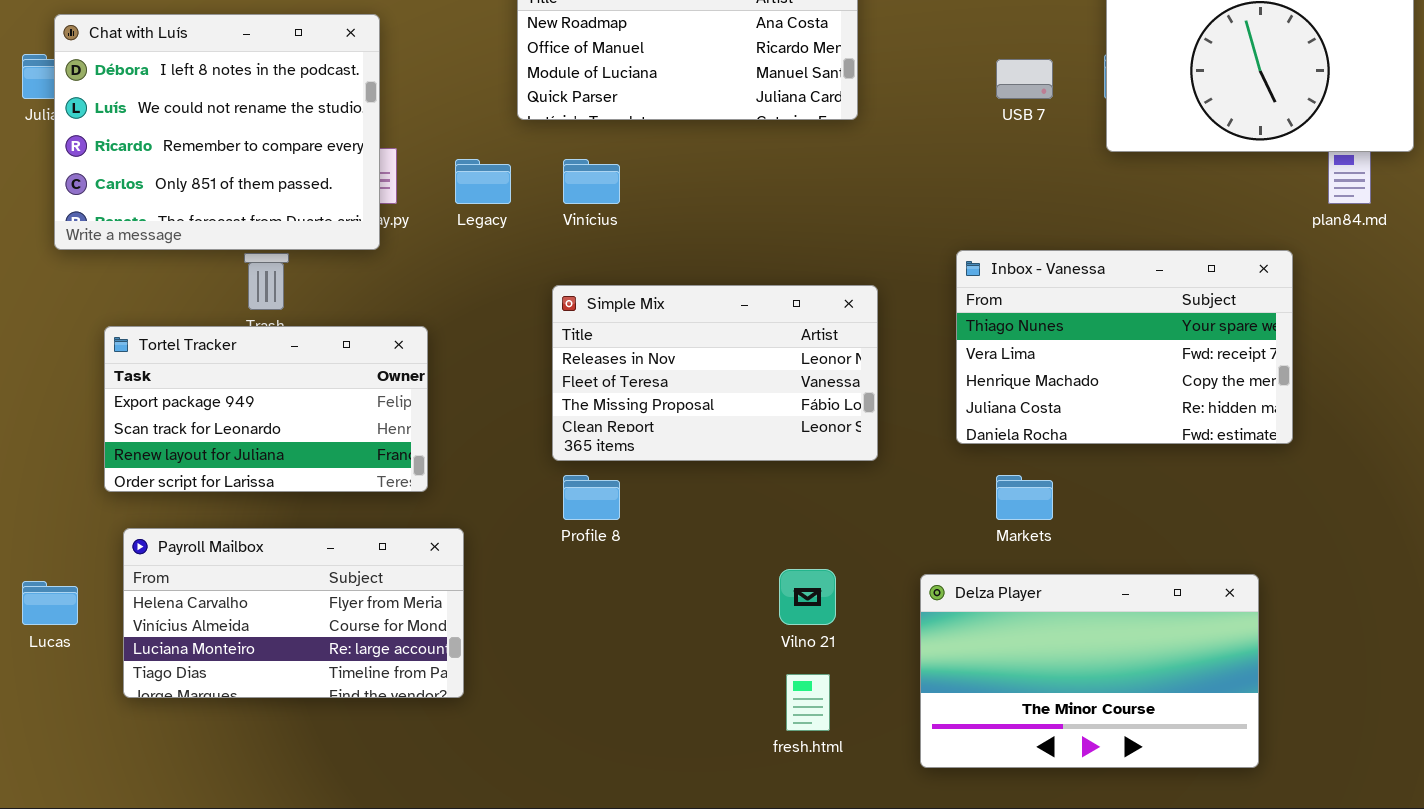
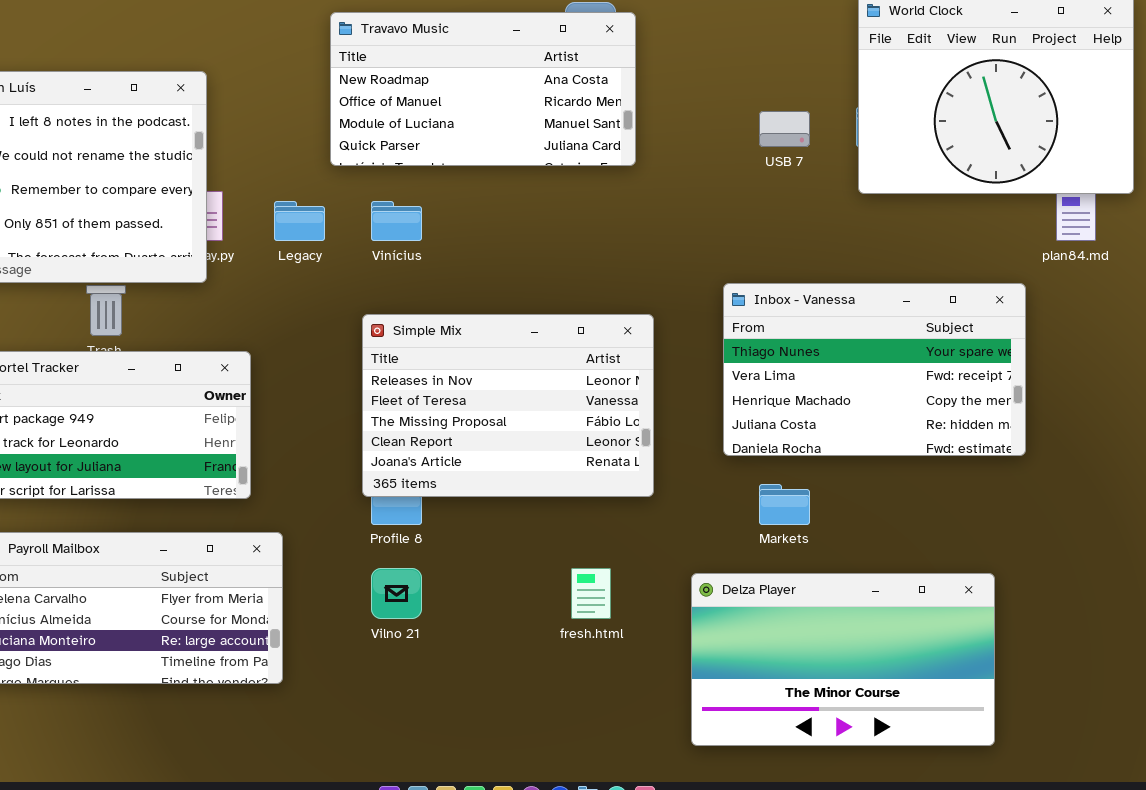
Simple Mix: [552,285,878,461] -> [362,314,654,497], resized
Vilno 21: [779,569,836,625] -> [371,568,422,619], moved
fresh.html: [786,674,830,731] -> [571,568,611,619], moved

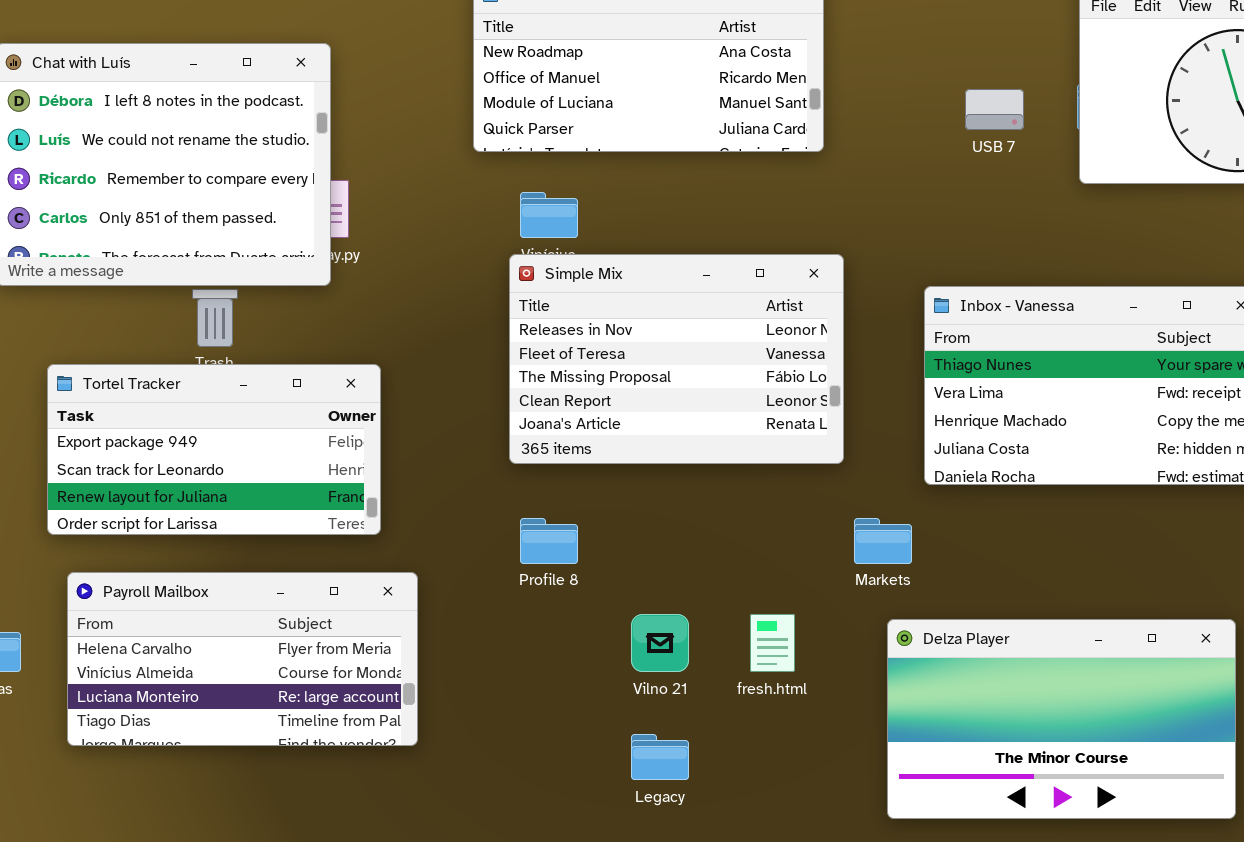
Legacy: [274,201,325,241] -> [631,734,689,780], moved
Simple Mix: [362,314,654,497] -> [509,254,844,464], moved
Markets: [759,484,810,525] -> [854,518,912,564], moved
Vilno 21: [371,568,422,619] -> [631,614,689,672], moved

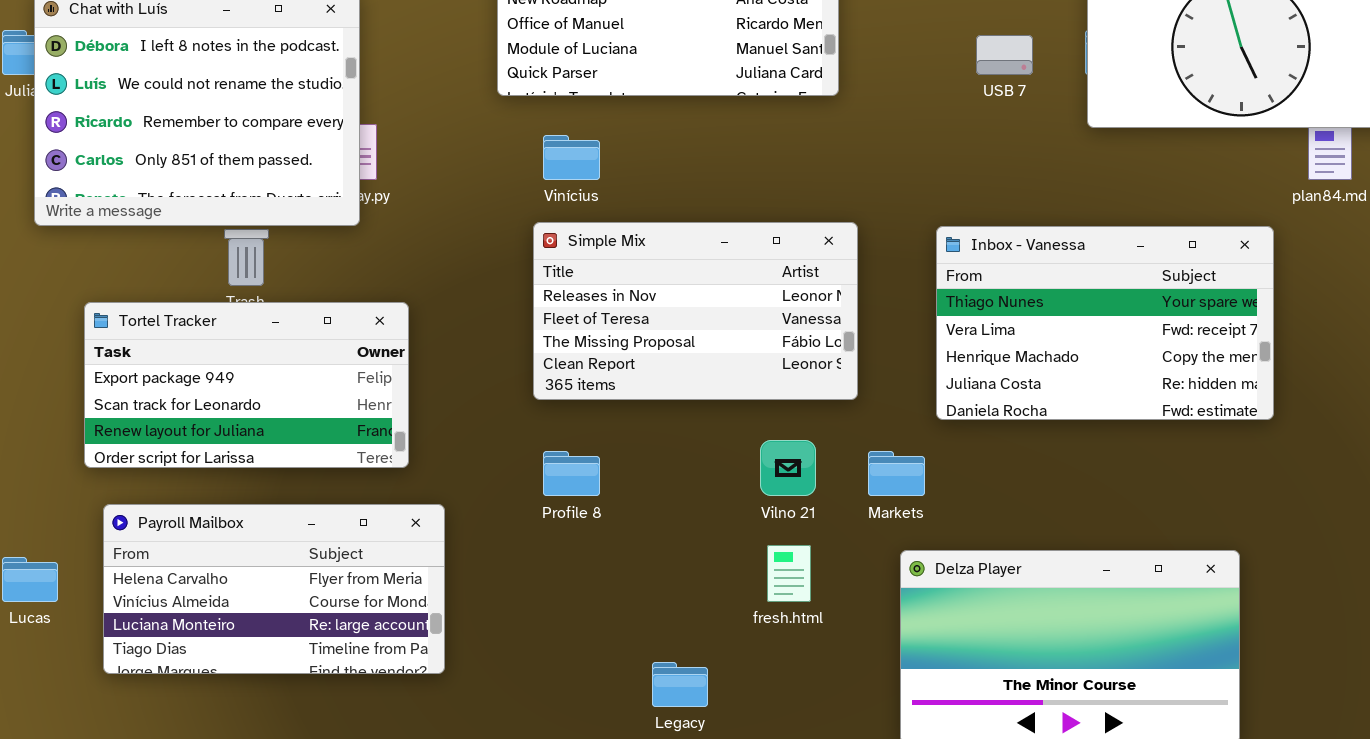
Simple Mix: [509,254,844,464] -> [533,222,858,400], resized
Vilno 21: [631,614,689,672] -> [760,440,816,496], moved

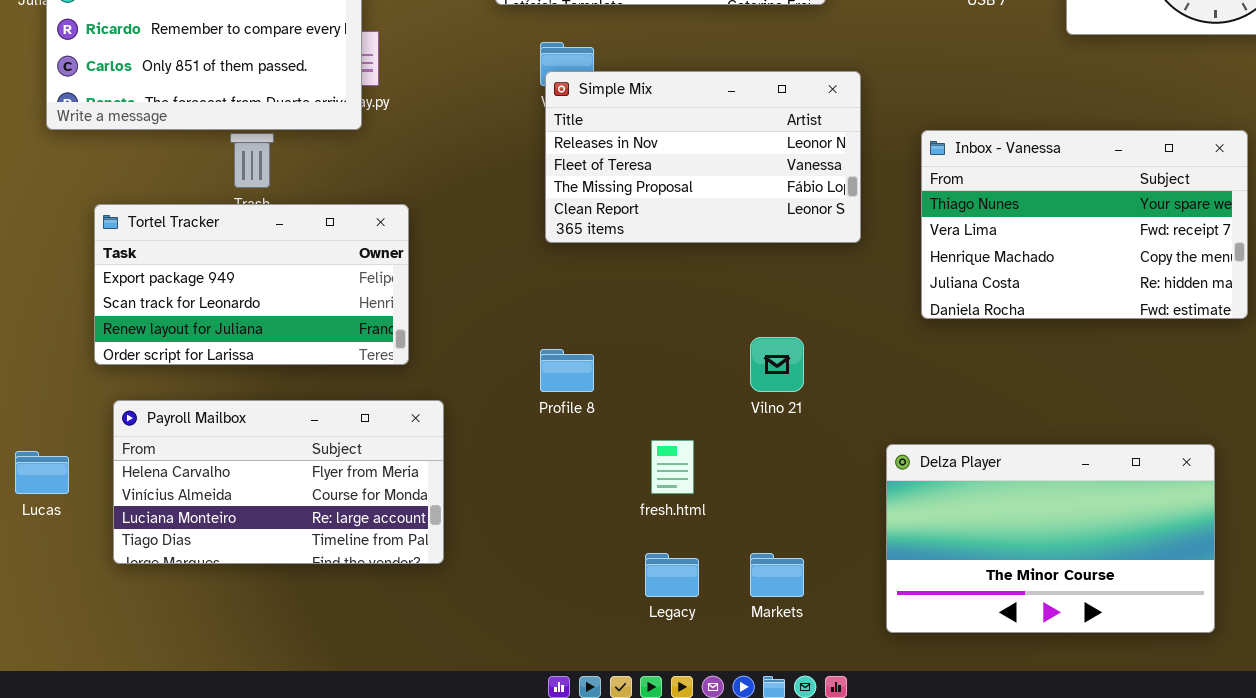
Simple Mix: [533,222,858,400] -> [545,71,861,243], moved
Markets: [868,451,925,496] -> [750,553,804,597], moved
fresh.html: [767,545,811,602] -> [651,440,694,494], moved

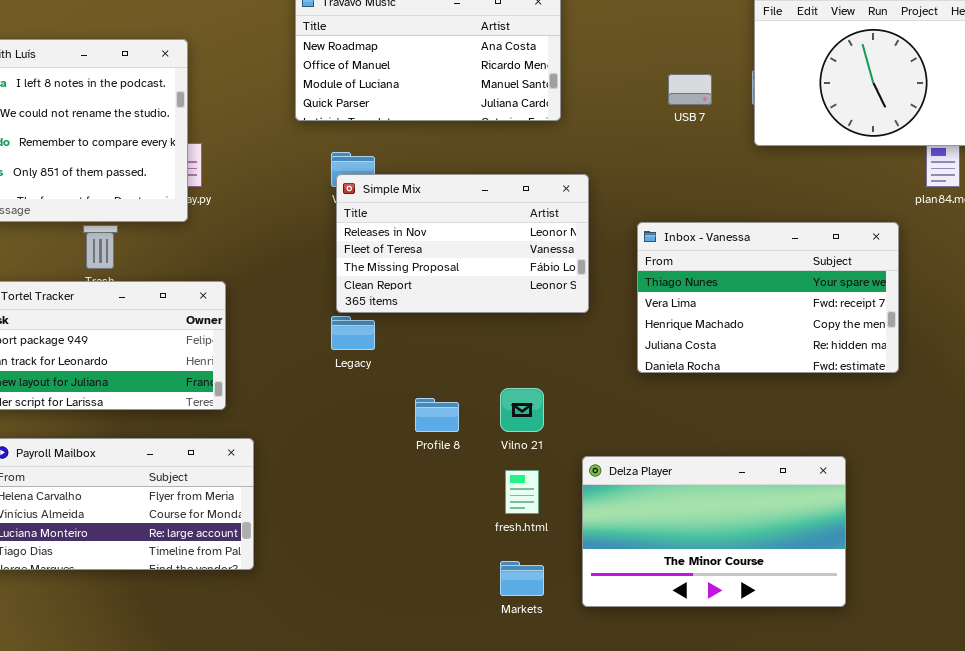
Profile 8: [540,349,594,392] -> [415,398,459,432], moved
fresh.html: [651,440,694,494] -> [505,470,539,514], moved
Delza Player: [886,444,1215,633] -> [582,456,846,607], moved
Legacy: [645,553,699,597] -> [331,316,375,350], moved

